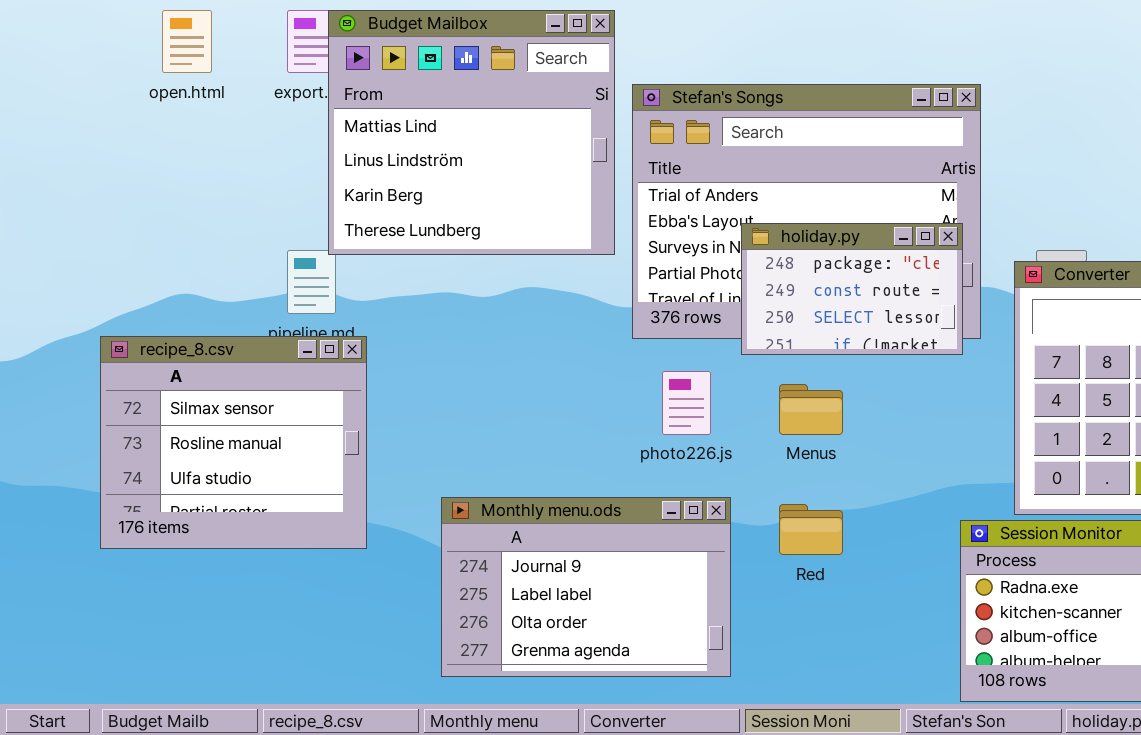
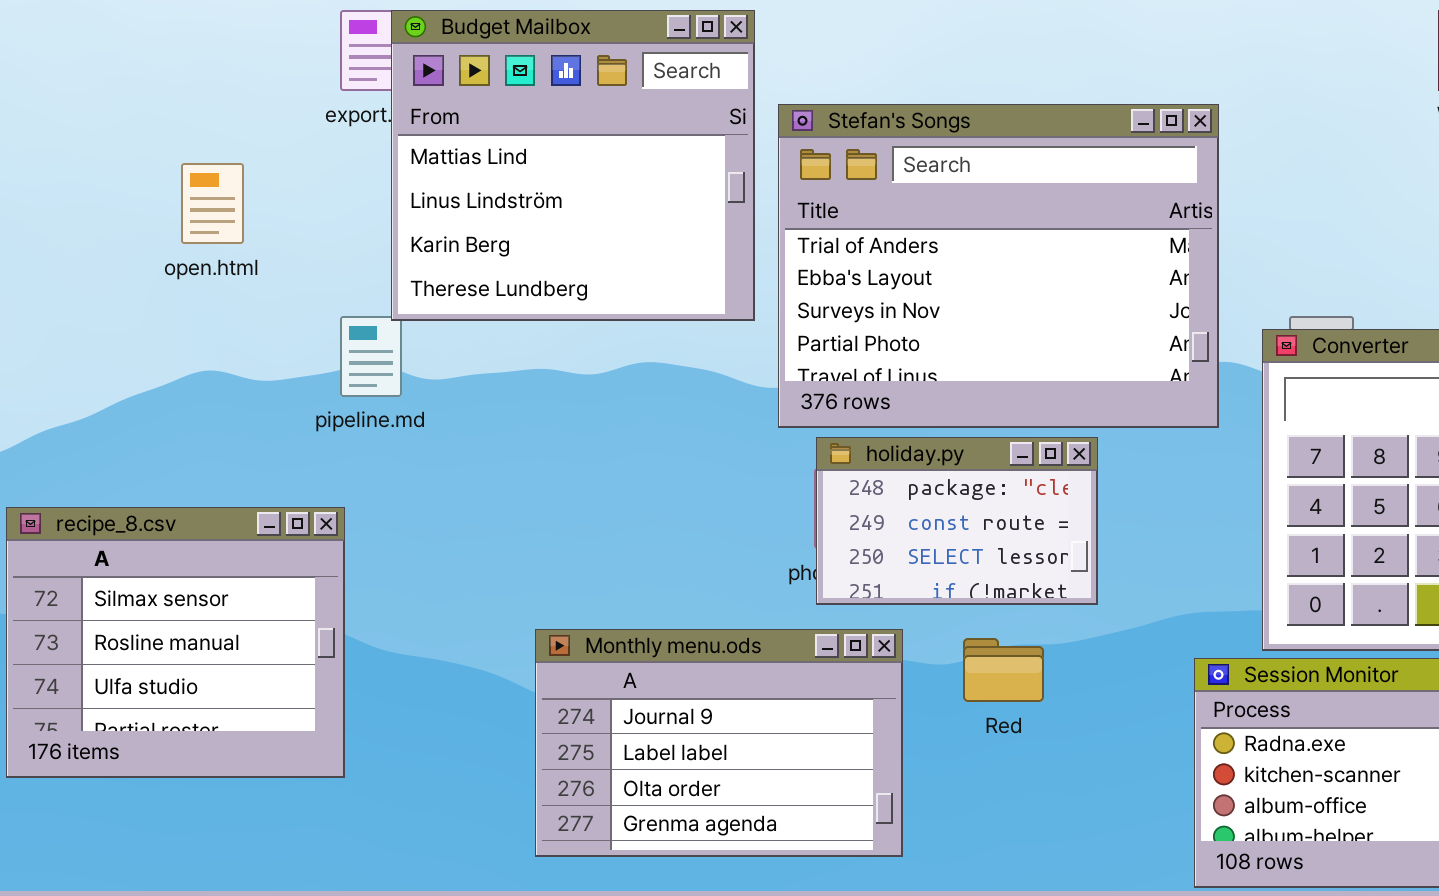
open.html: [162,10,212,73] -> [181,163,244,244], moved
holiday.py: [741,223,963,355] -> [816,437,1098,605], moved
recipe_8.csv: [100,336,367,549] -> [6,507,345,778], moved

